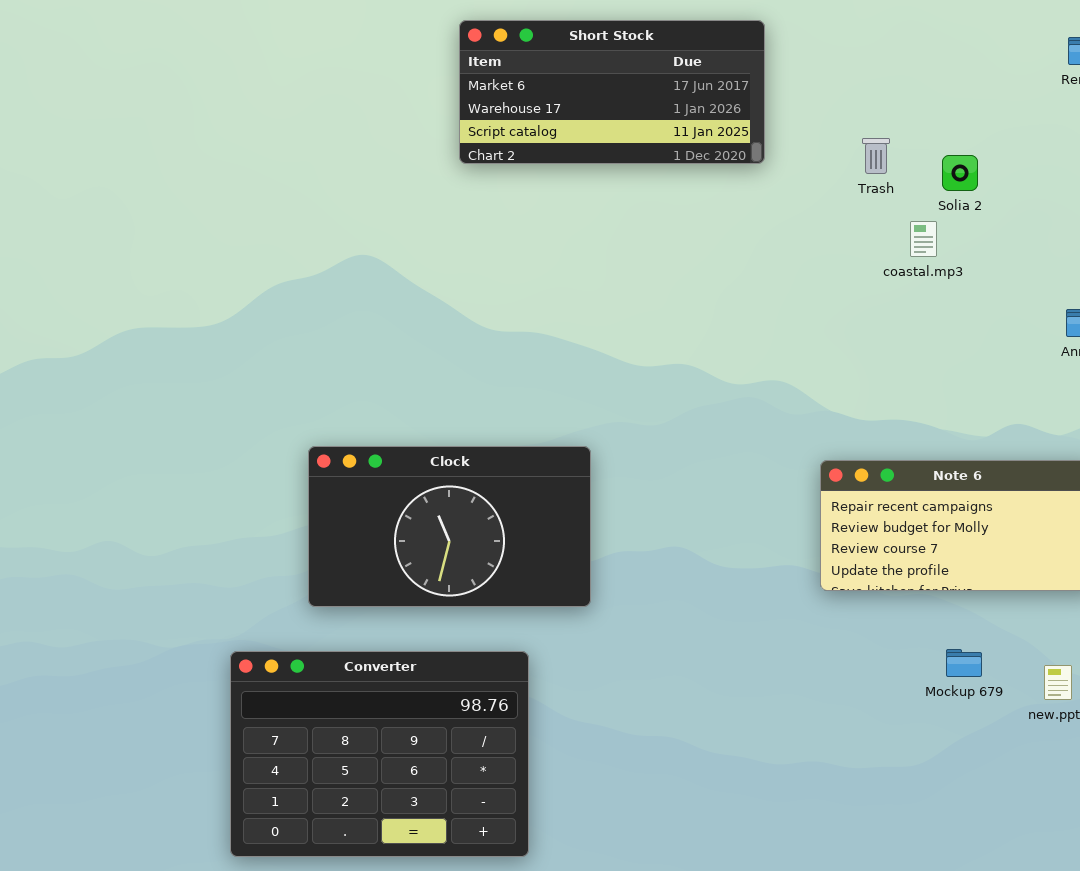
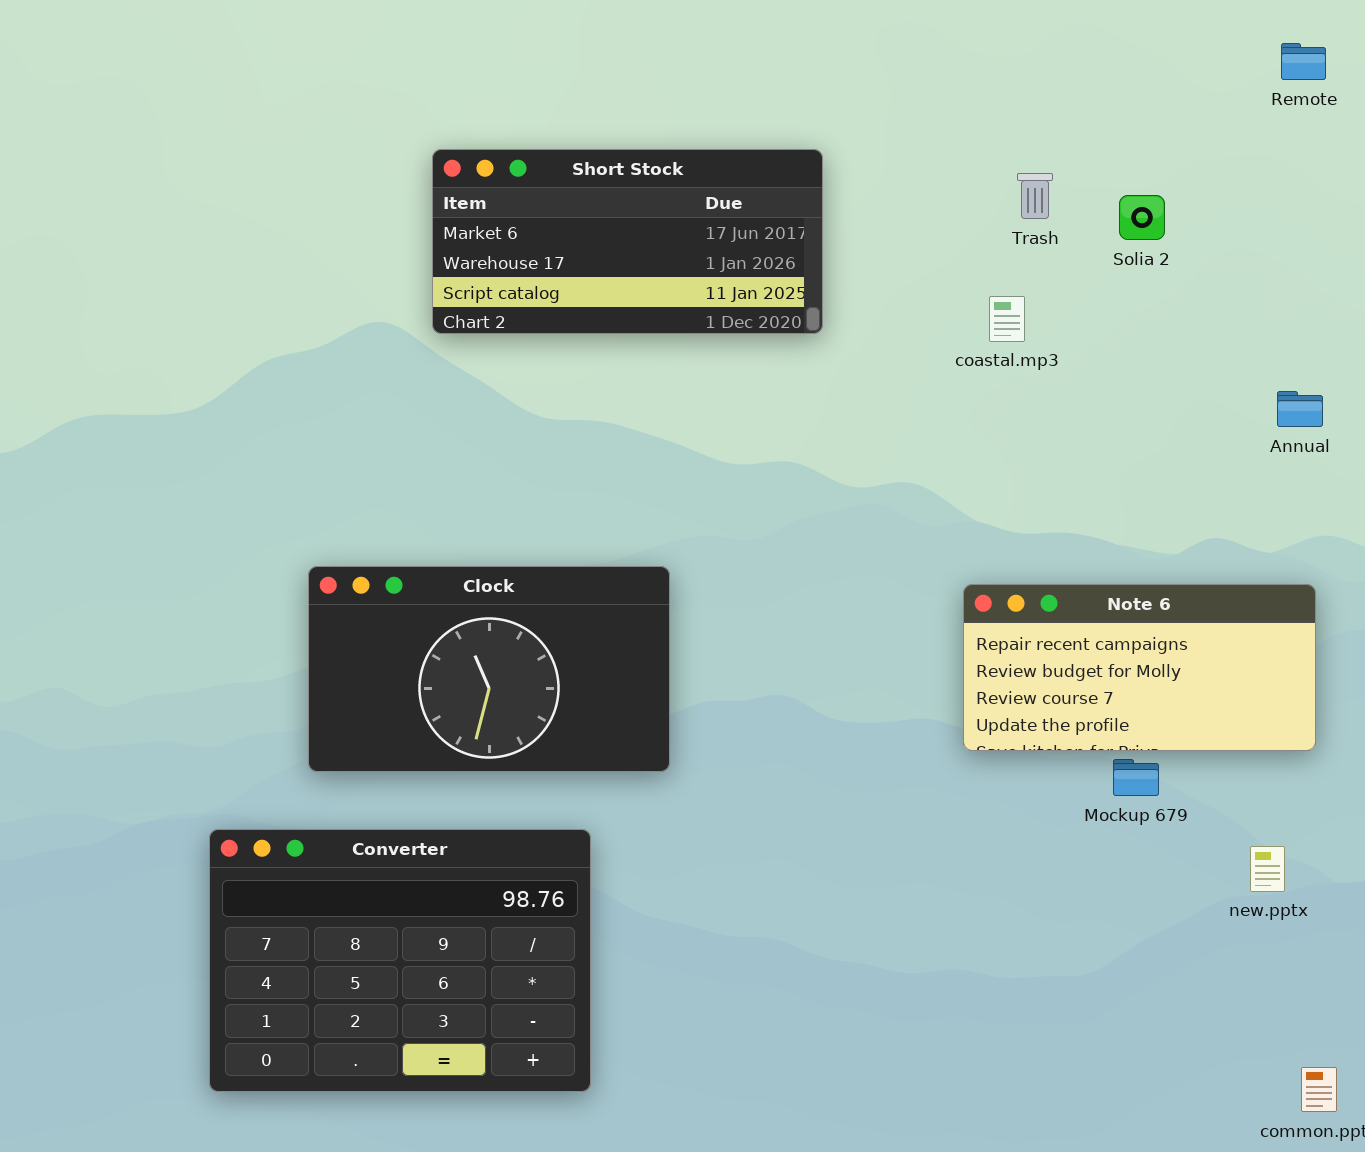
Short Stock: [459,20,765,164] -> [432,149,823,334], moved
coastal.mp3: [910,221,937,257] -> [989,296,1025,342], moved
Mockup 679: [946,649,982,677] -> [1113,759,1159,796], moved

